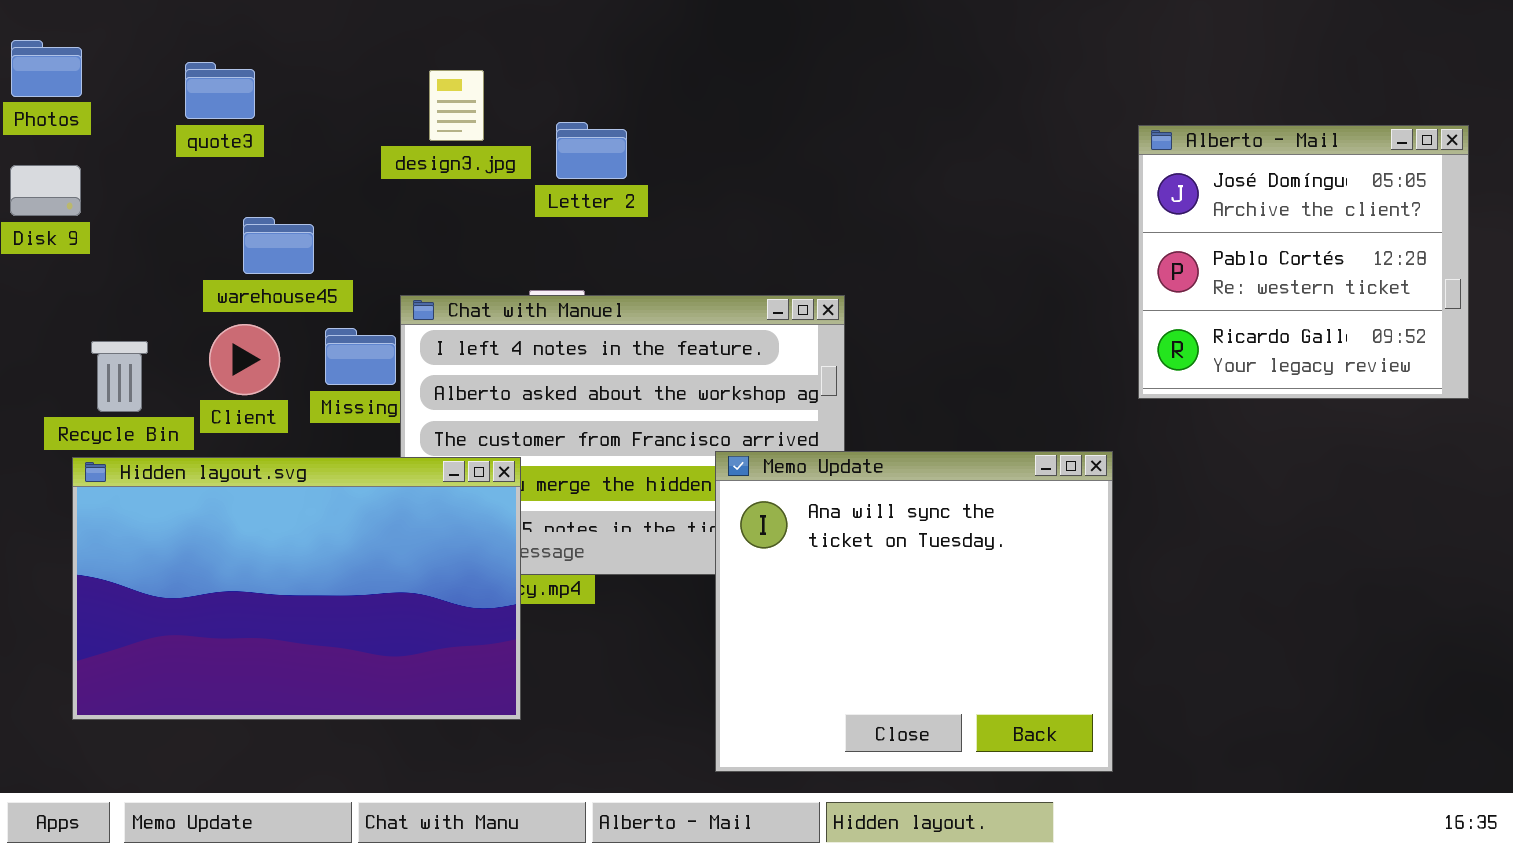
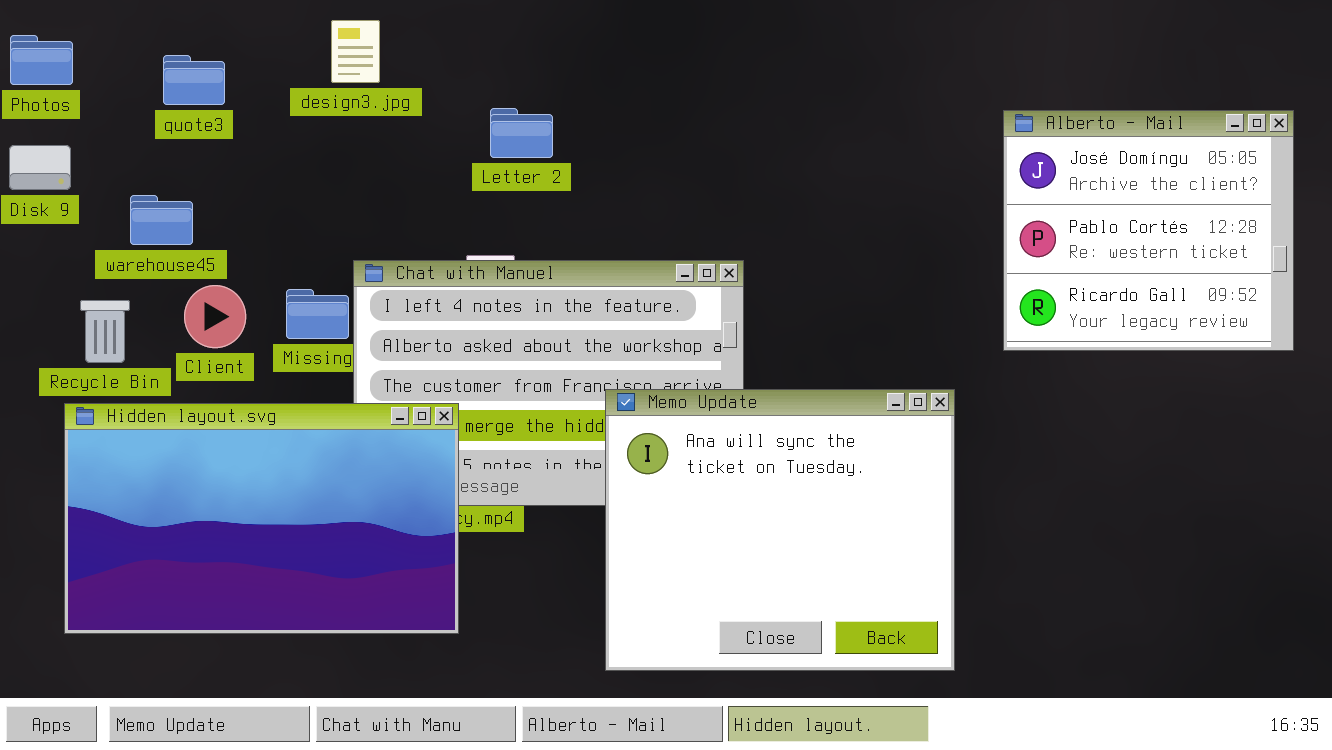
design3.jpg: [429,70,484,141] -> [331,20,380,83], moved
warehouse45: [243,217,314,274] -> [130,195,193,245], moved
Memo Update: [715,451,1113,772] -> [605,389,955,671], moved

